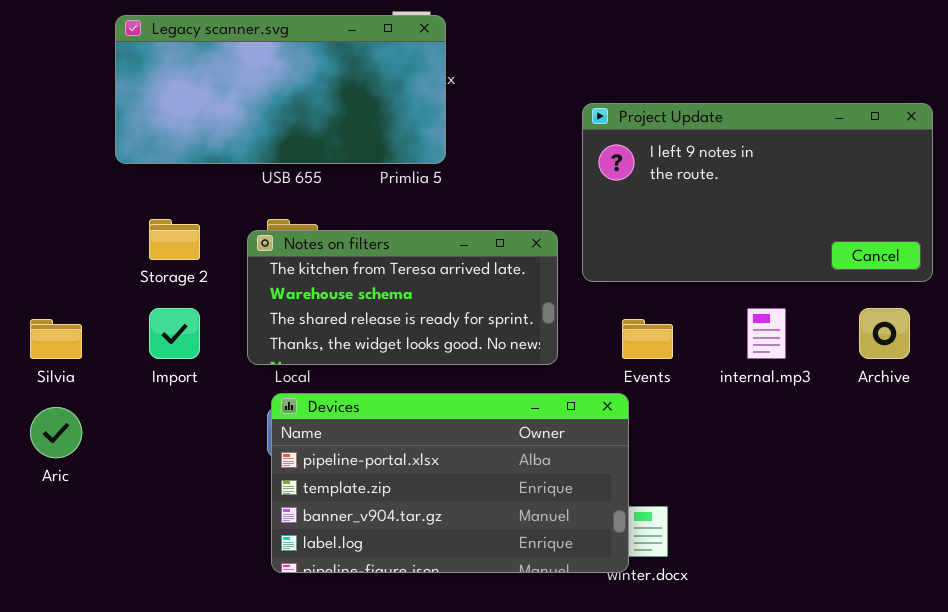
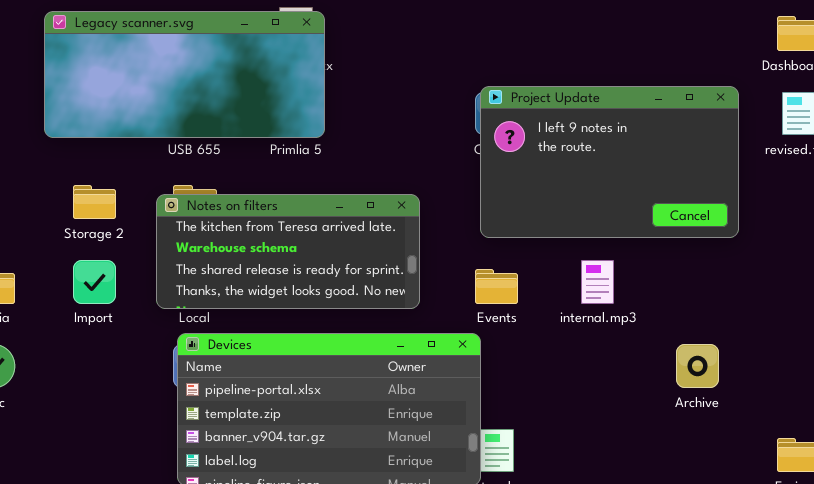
Project Update: [582,103,933,282] -> [480,86,739,238], resized
Archive: [859,308,910,359] -> [676,344,719,388], moved

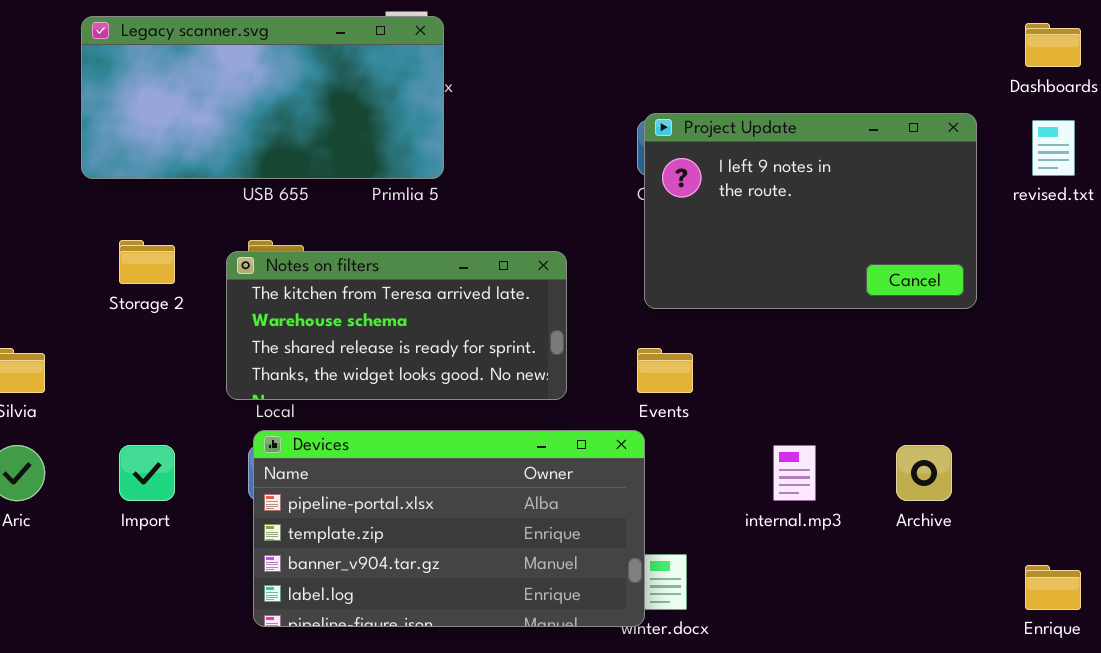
Import: [73,260,116,304] -> [119,445,175,501], moved
internal.mp3: [581,260,614,304] -> [773,445,816,501], moved

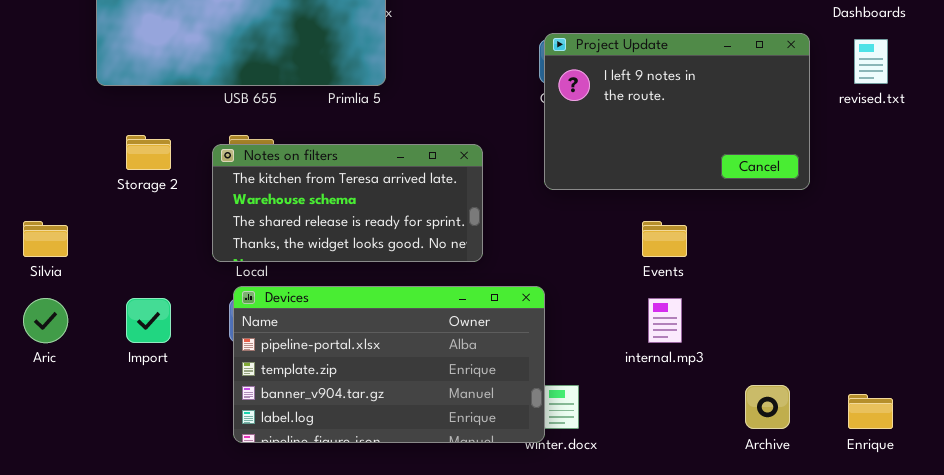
Events: [637,348,693,393] -> [642,221,687,257], moved
Archive: [896,445,952,501] -> [745,385,790,429], moved

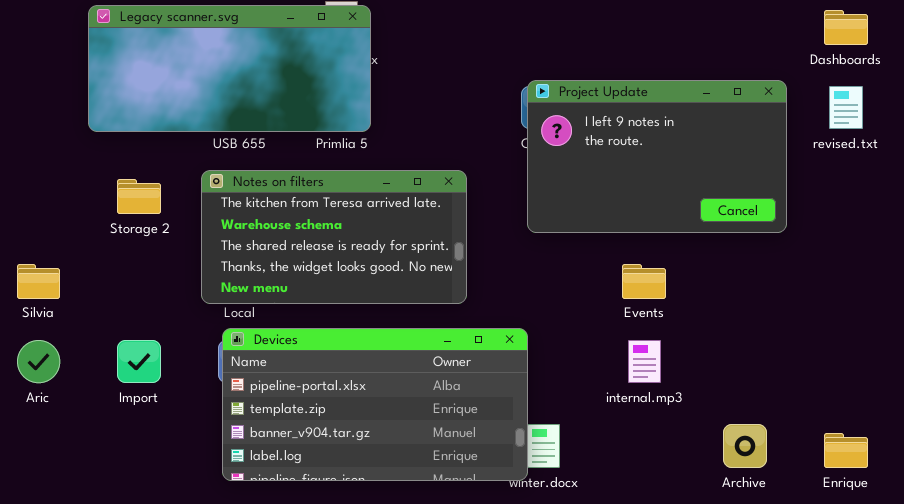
Notes on filters: [212,144,483,262] -> [201,170,467,304], resized

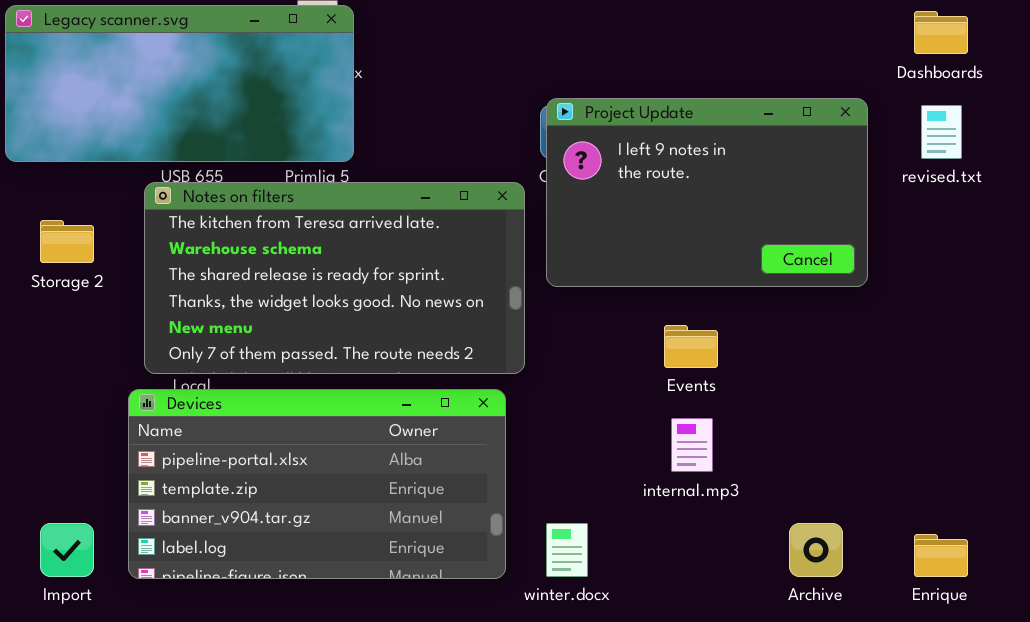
Notes on filters: [201,170,467,304] -> [144,182,525,374], resized
Devices: [222,328,528,481] -> [128,389,506,579], moved
Import: [117,340,161,383] -> [40,523,94,577], moved

